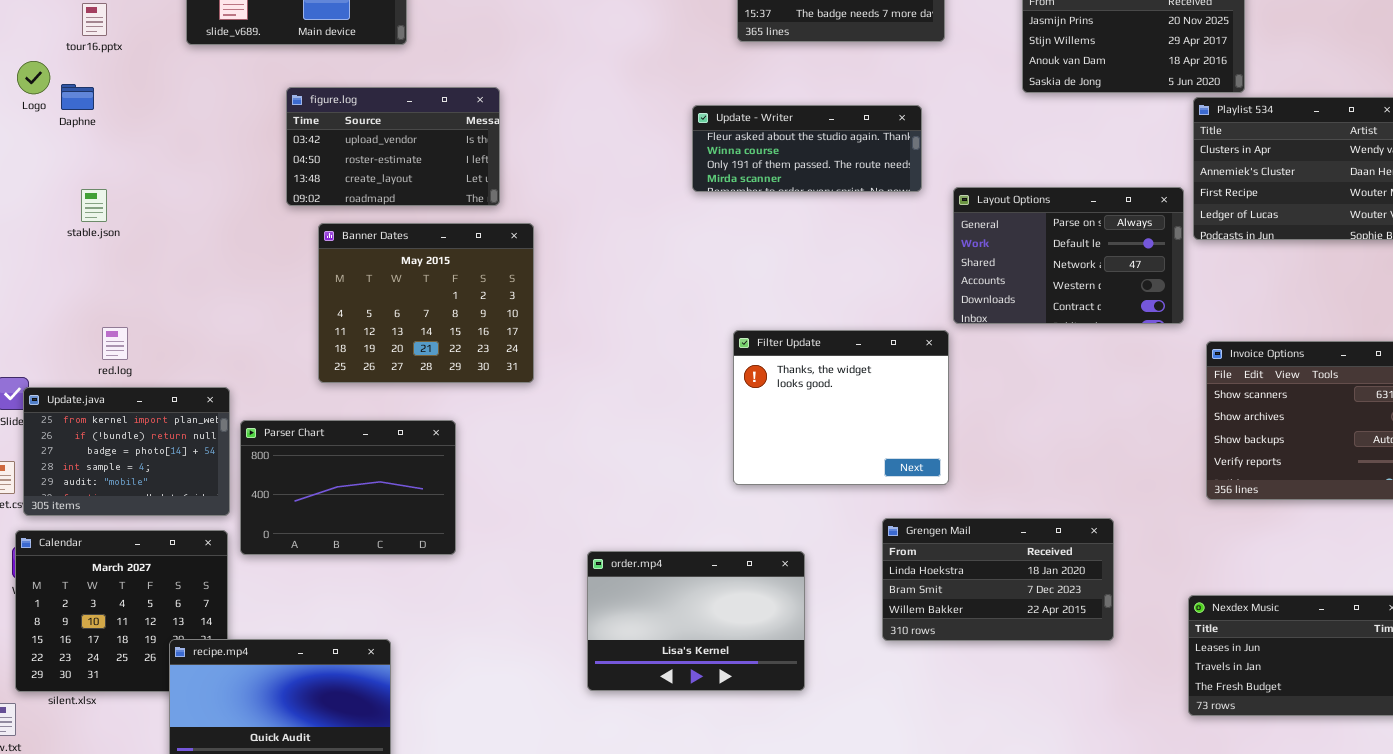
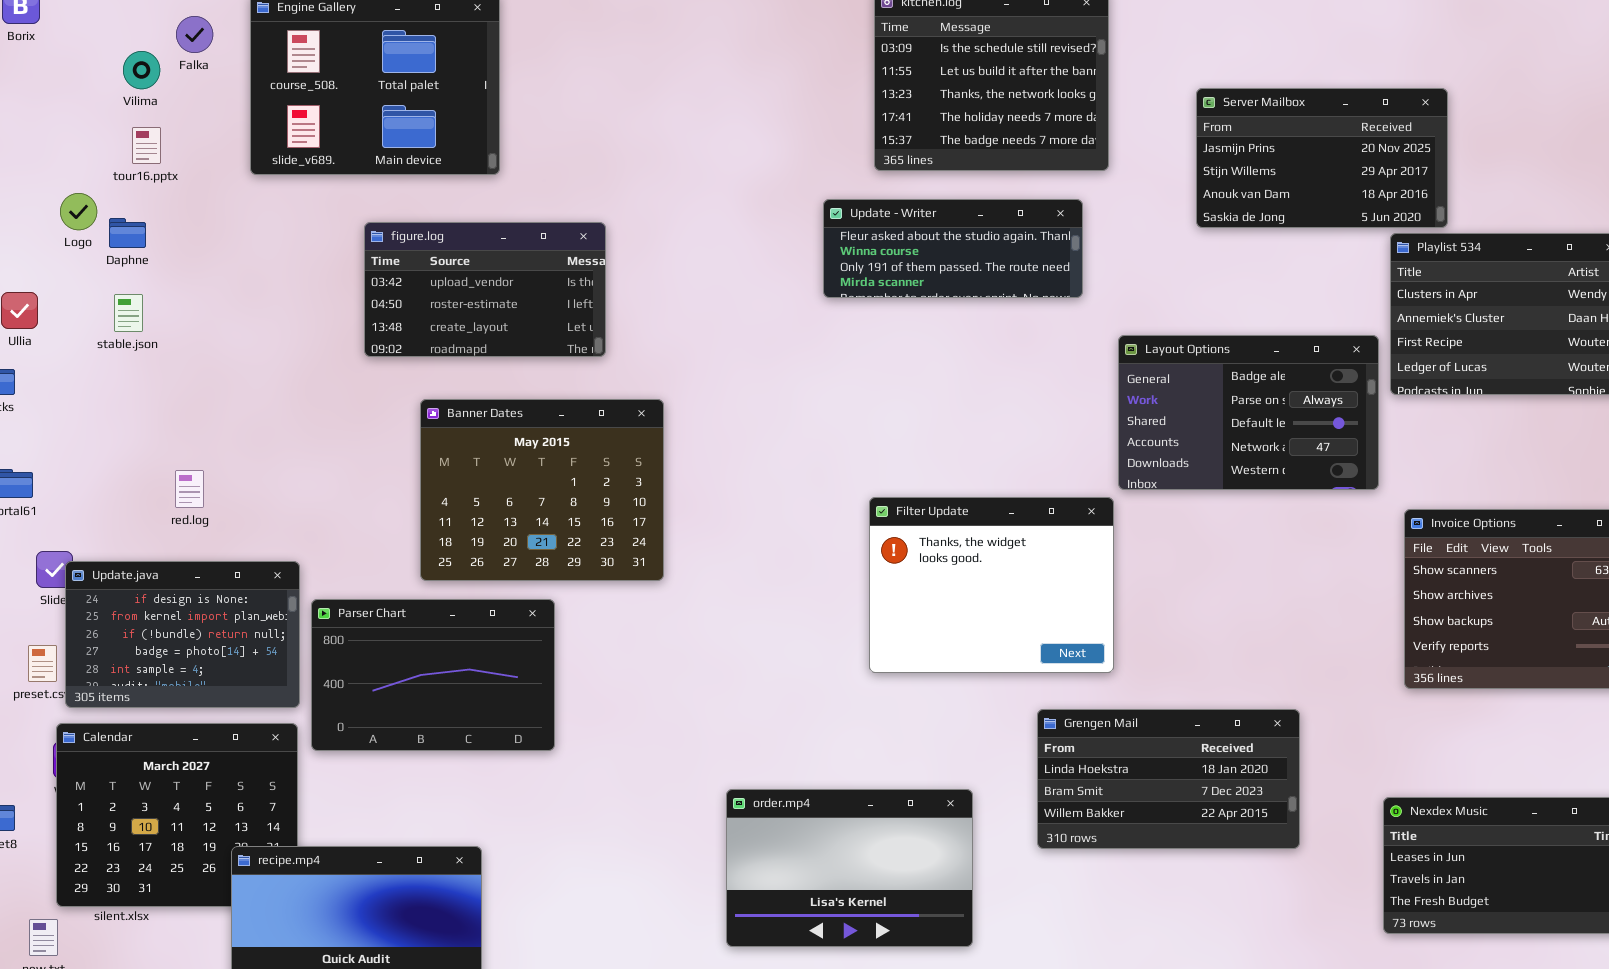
Update - Writer: [692,105,922,192] -> [823,199,1083,298], moved
Layout Options: [953,187,1184,324] -> [1118,335,1379,490], scrolled up 1 row
stable.json: [81,189,107,222] -> [114,294,143,332], moved
Banner Dates: [318,223,534,383] -> [420,399,664,581], moved
red.log: [102,327,128,360] -> [175,470,204,508], moved
Update.java: [23,387,230,516] -> [65,561,300,708], scrolled up 1 row
order.mp4: [587,551,805,691] -> [726,789,973,947], moved

